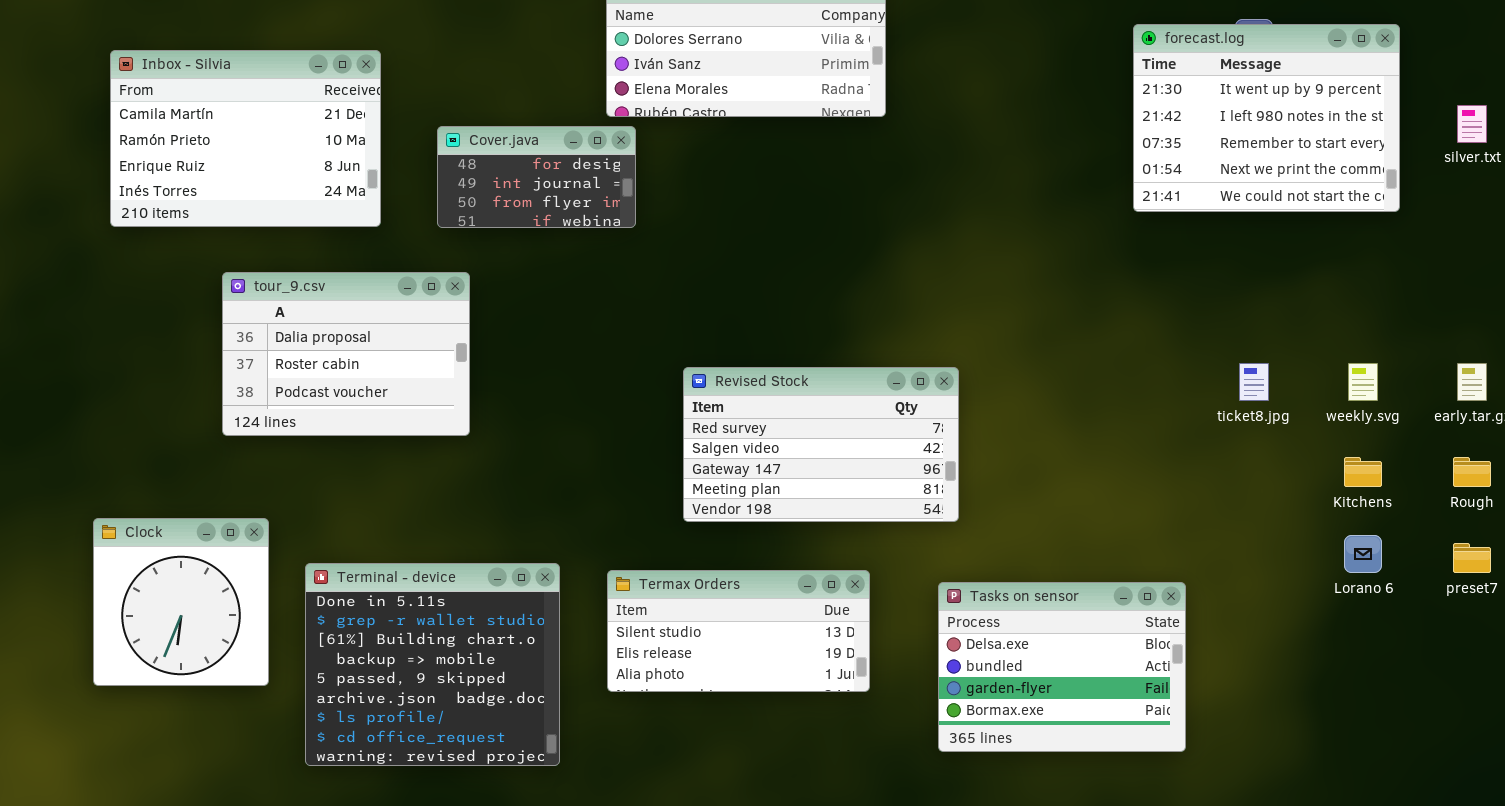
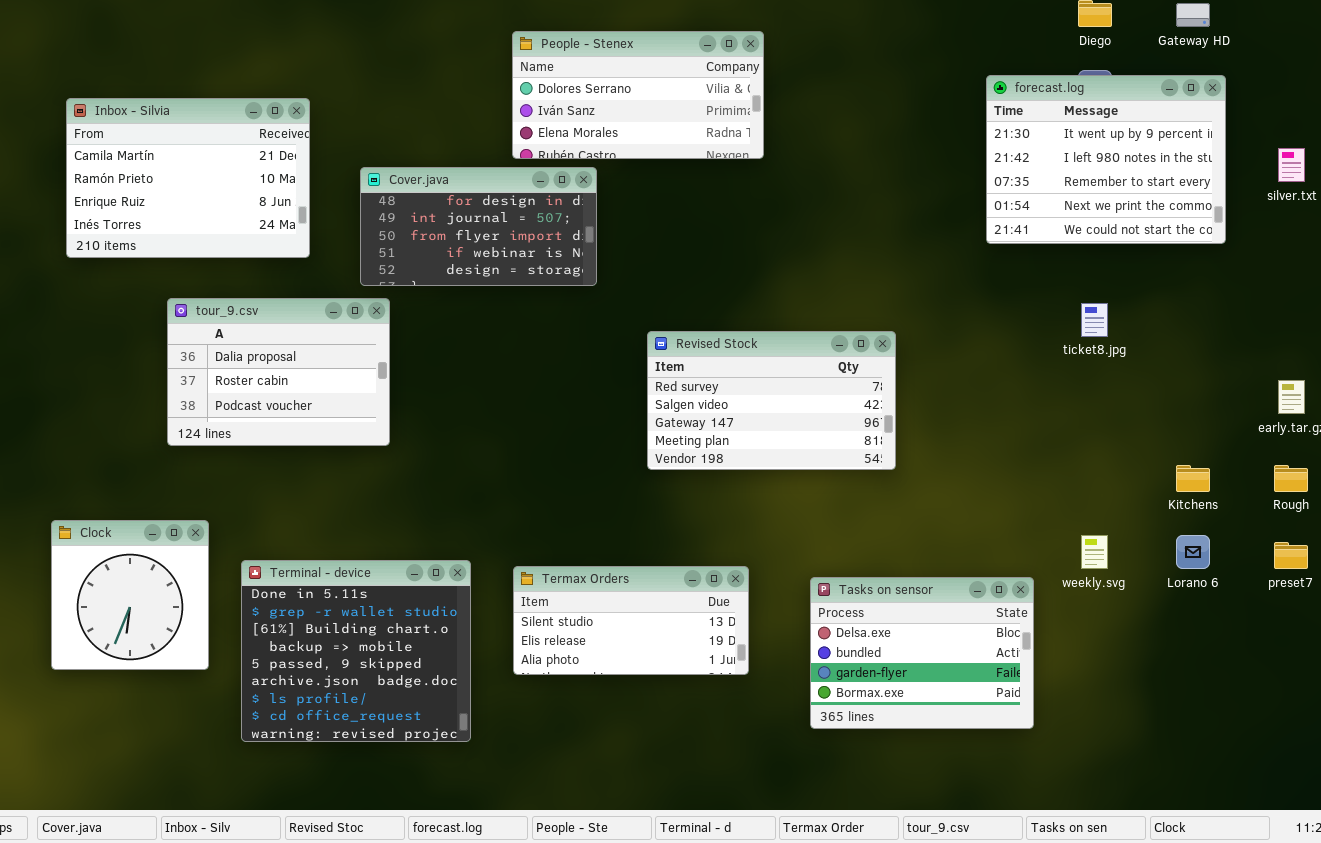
Cover.java: [437,126,636,228] -> [360,167,597,286], resized
ticket8.jpg: [1239,363,1269,401] -> [1081,303,1108,337], moved
weekly.svg: [1348,363,1378,401] -> [1081,535,1108,569], moved
Revised Stock: [683,367,959,522] -> [647,331,896,470], moved

